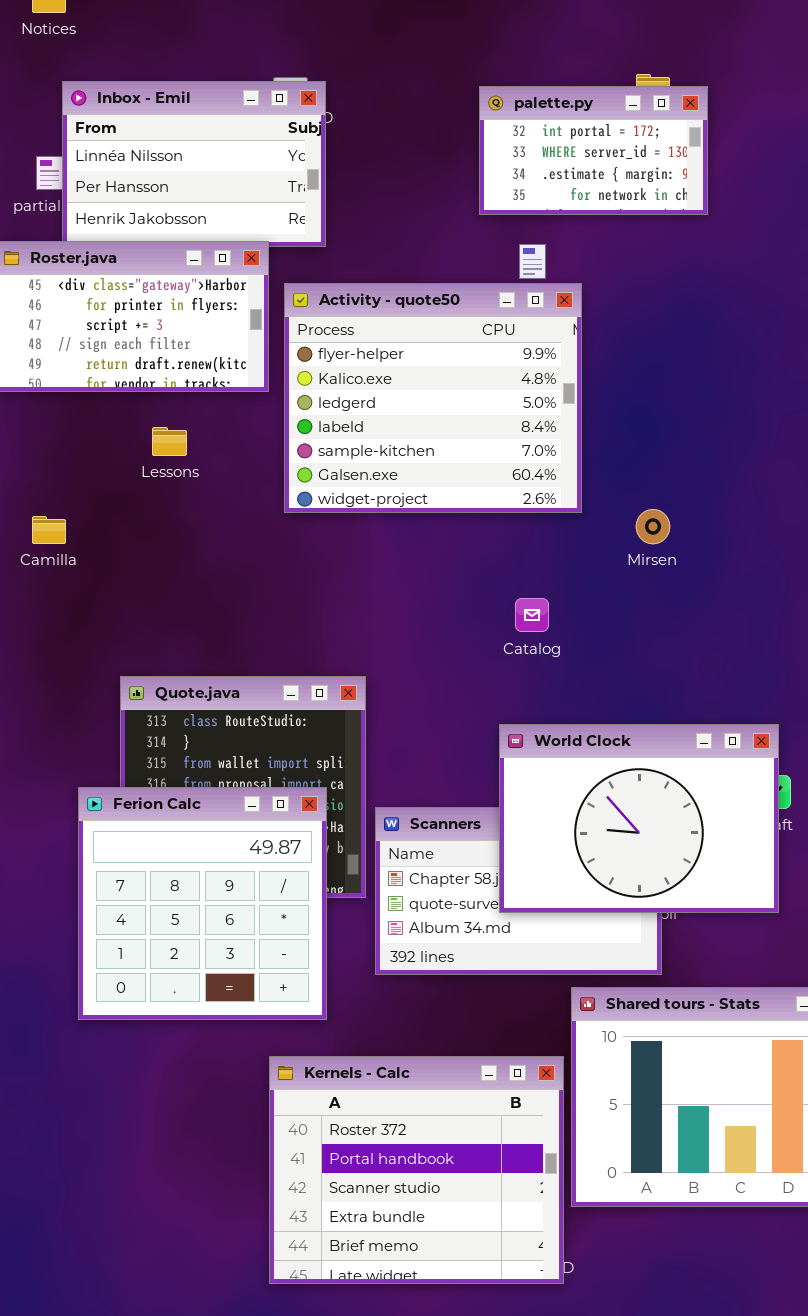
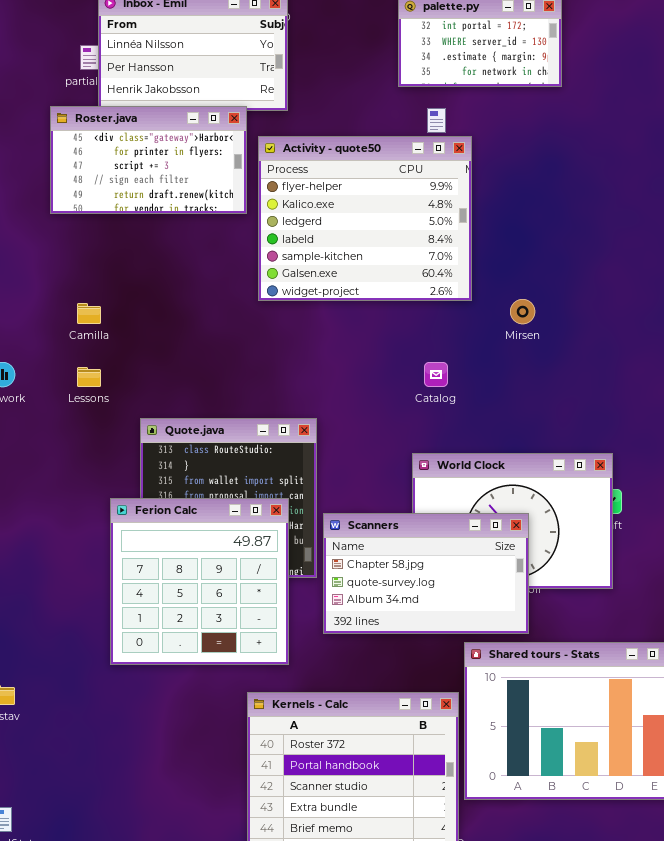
Lessons: [152,427,187,456] -> [77,367,101,387], moved
Scanners: [375,807,662,975] -> [323,513,529,634], raised

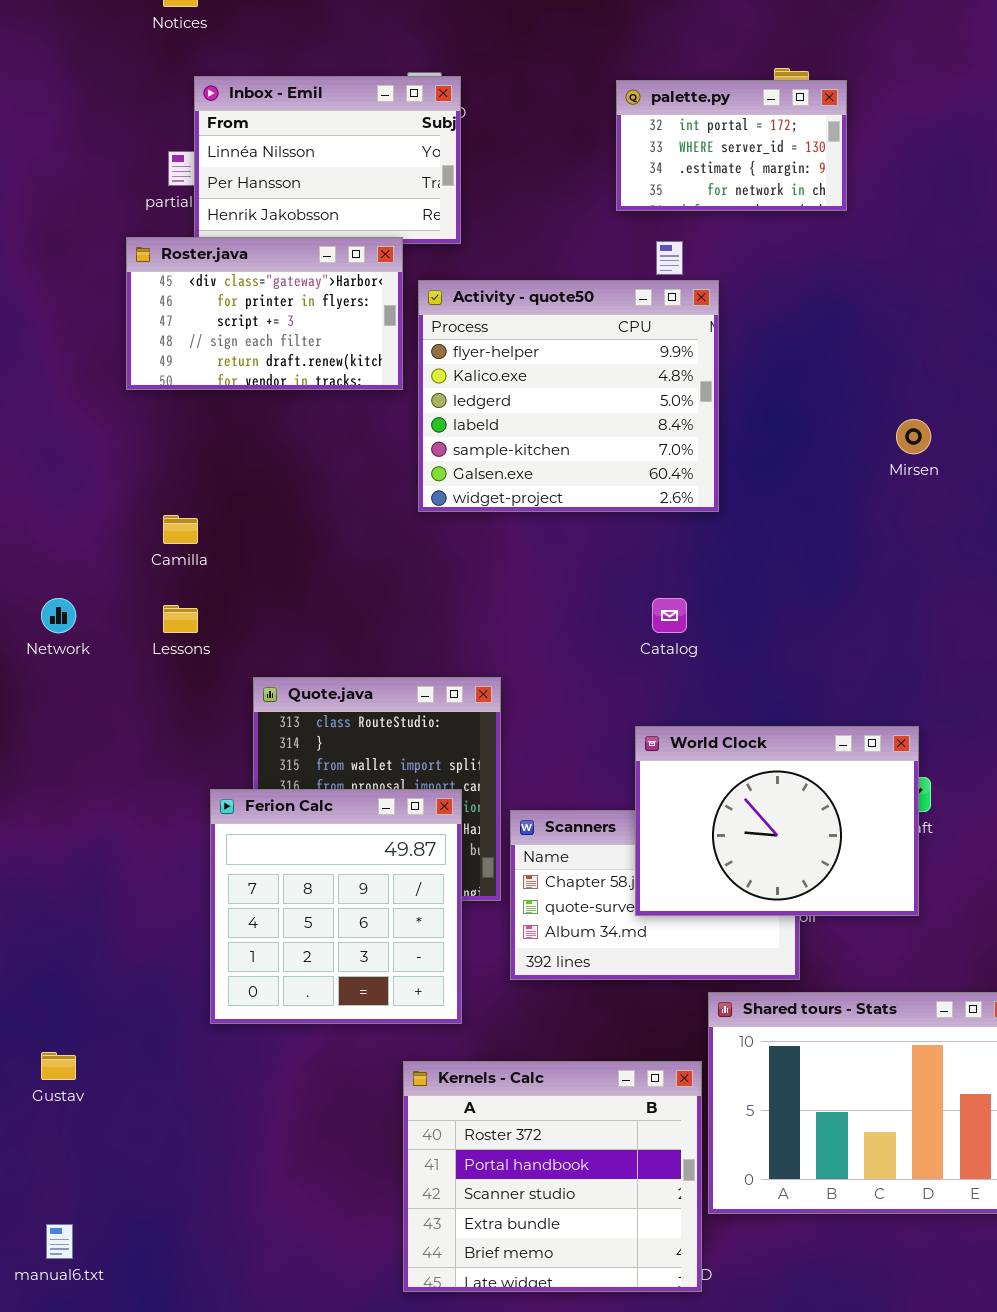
Mirsen: [510,299,535,324] -> [896,419,931,454], moved
World Clock: [412,453,613,589] -> [635,726,919,916], raised

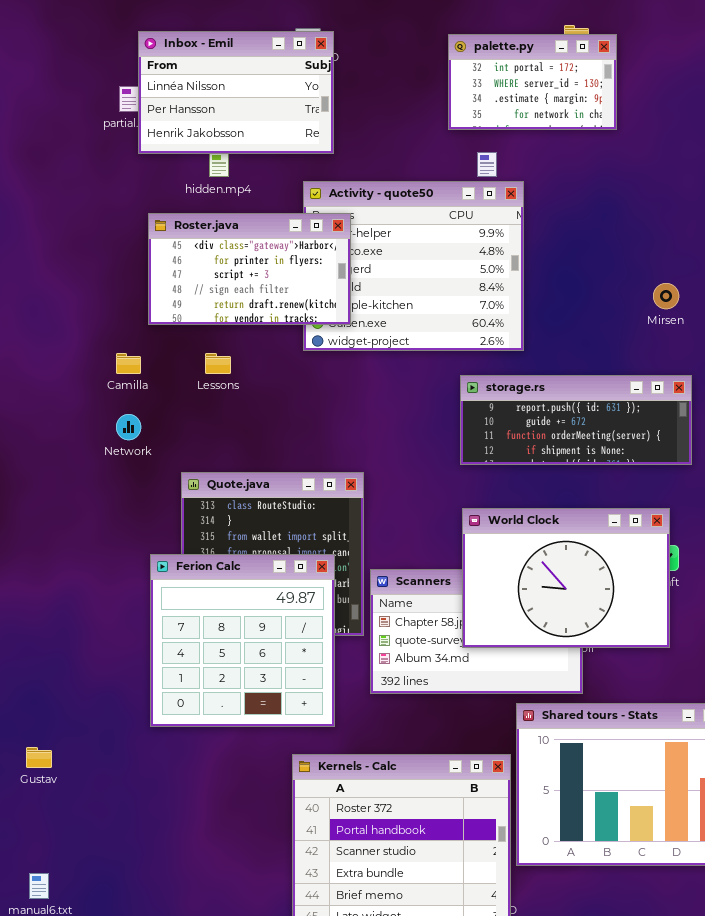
Roster.java: [126,237,403,390] -> [148,213,351,325], moved
storage.rs: none -> [460,375,692,465], opened
Network: [41,598,76,633] -> [116,414,141,440], moved
Lessons: [163,605,198,633] -> [205,353,231,374], moved

